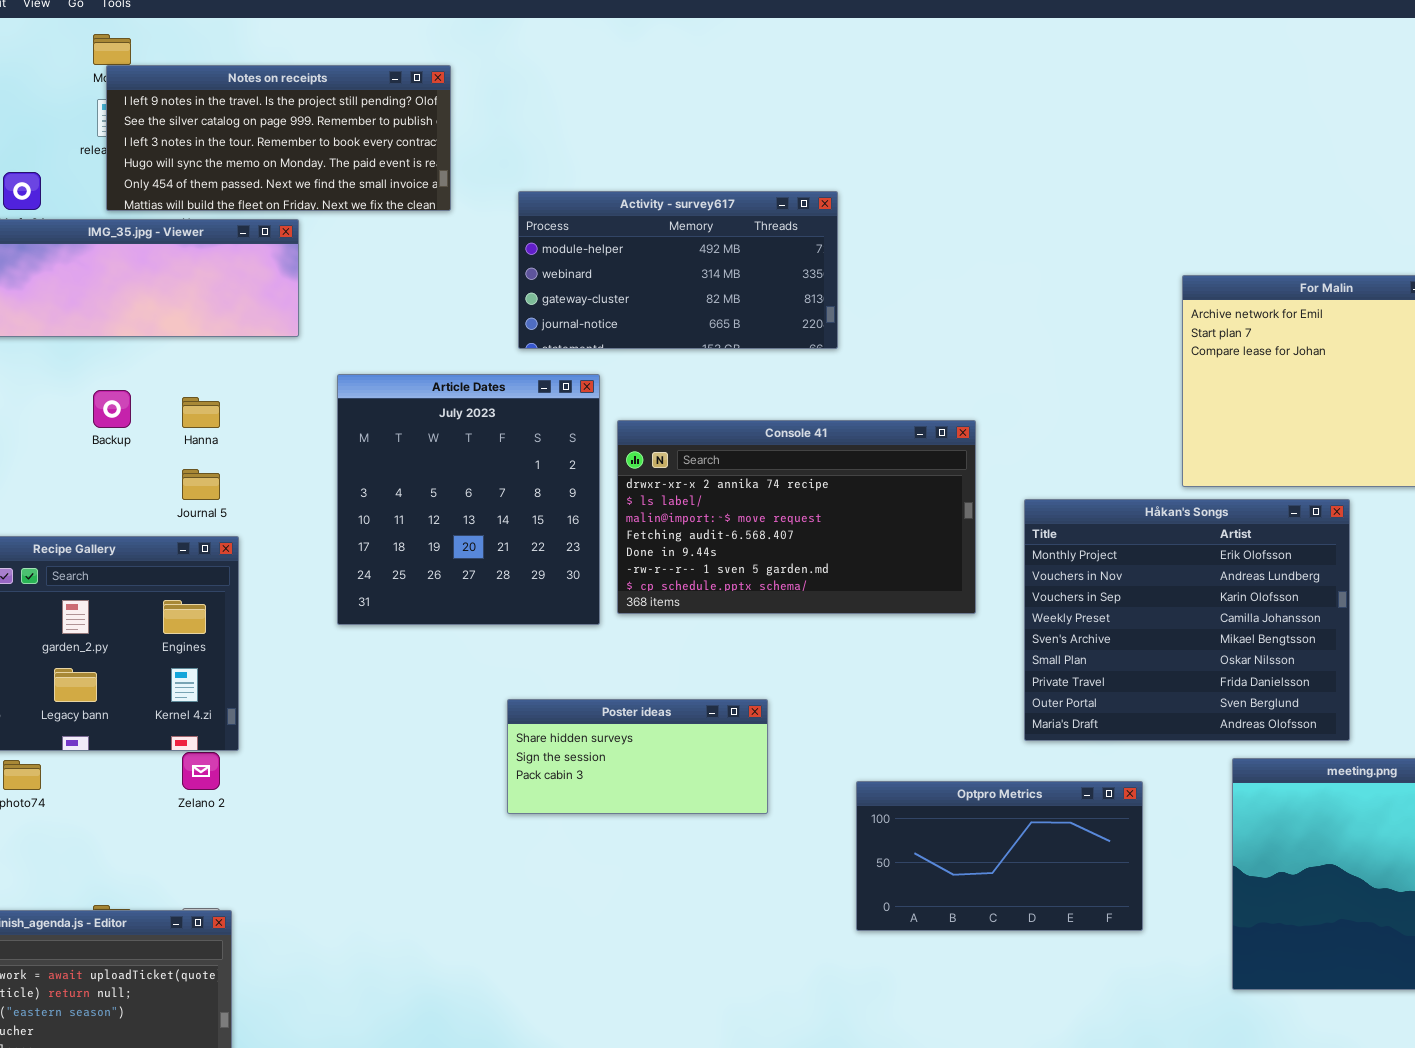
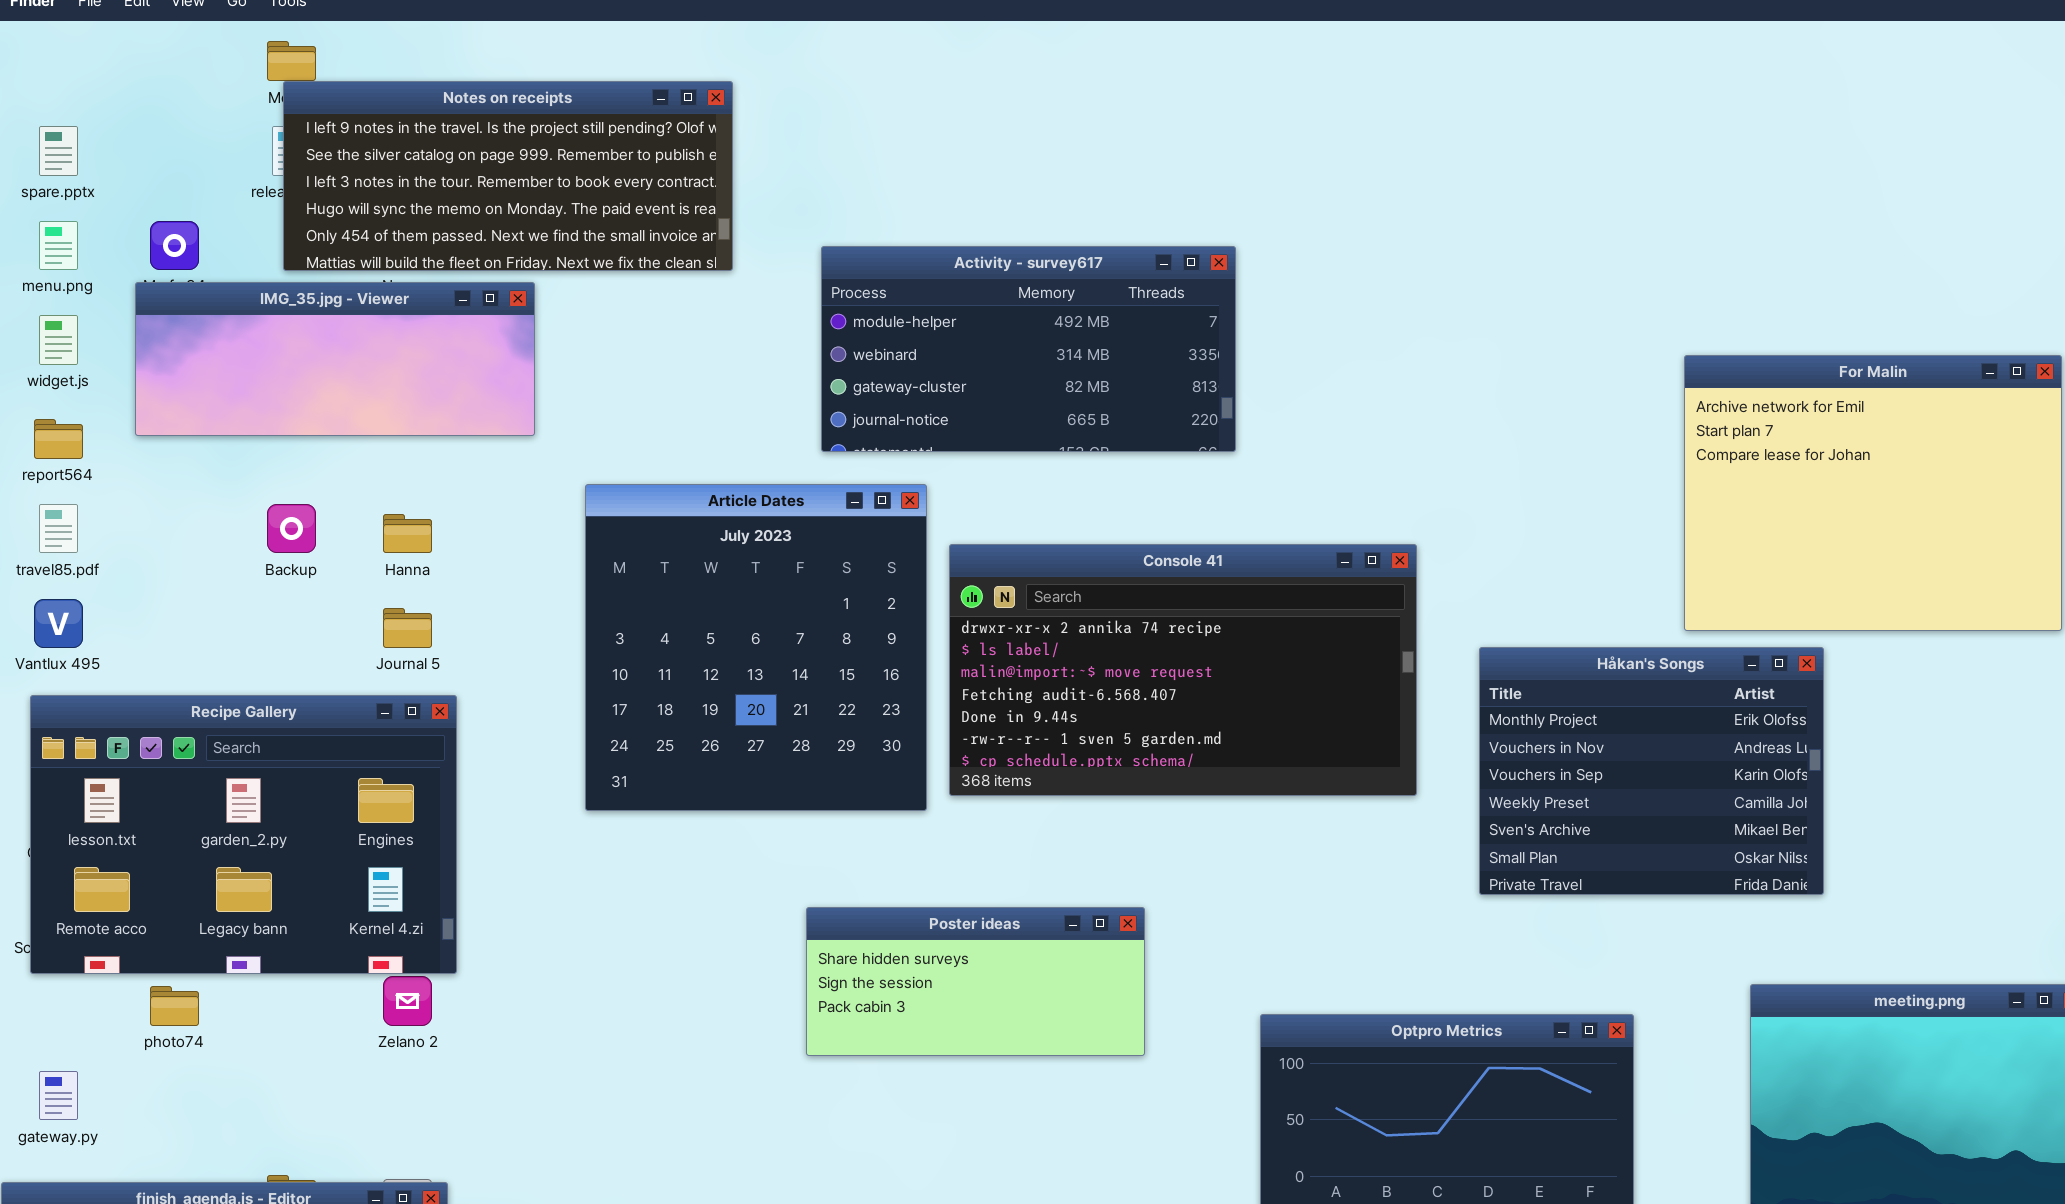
Håkan's Songs: [1024,499,1350,741] -> [1479,647,1824,895], resized

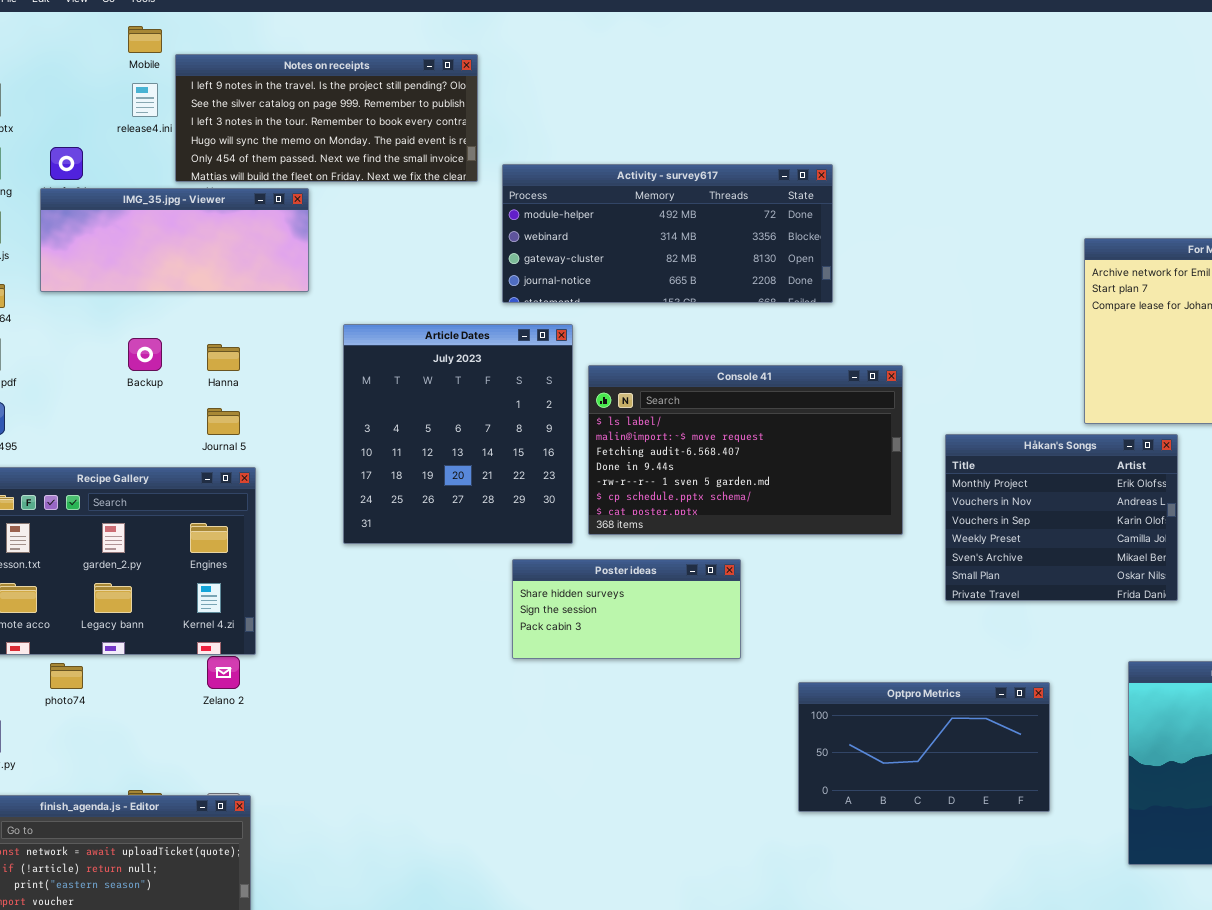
Notes on receipts: [283,81,733,271] -> [175,54,478,182], moved
Activity - survey617: [821,246,1236,452] -> [502,164,833,303], resized
Console 41: [949,544,1417,796] -> [588,365,903,535], scrolled down 1 row
Poster ideas: [806,907,1145,1056] -> [512,559,741,659], moved

